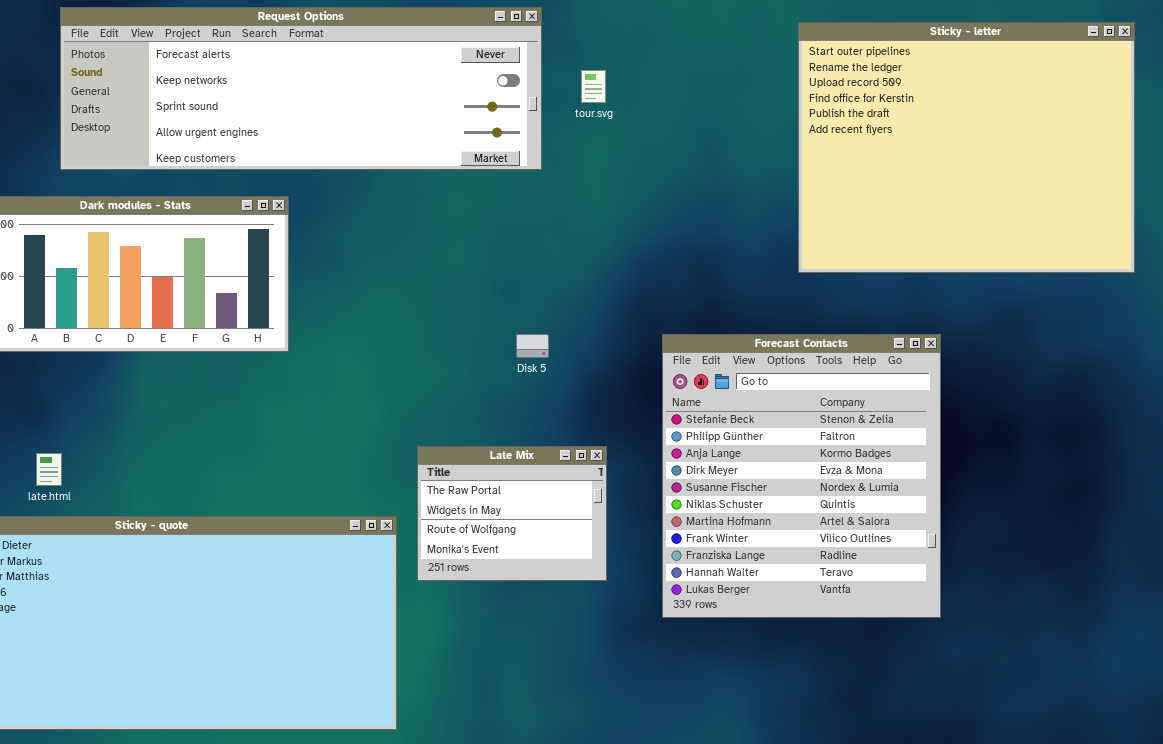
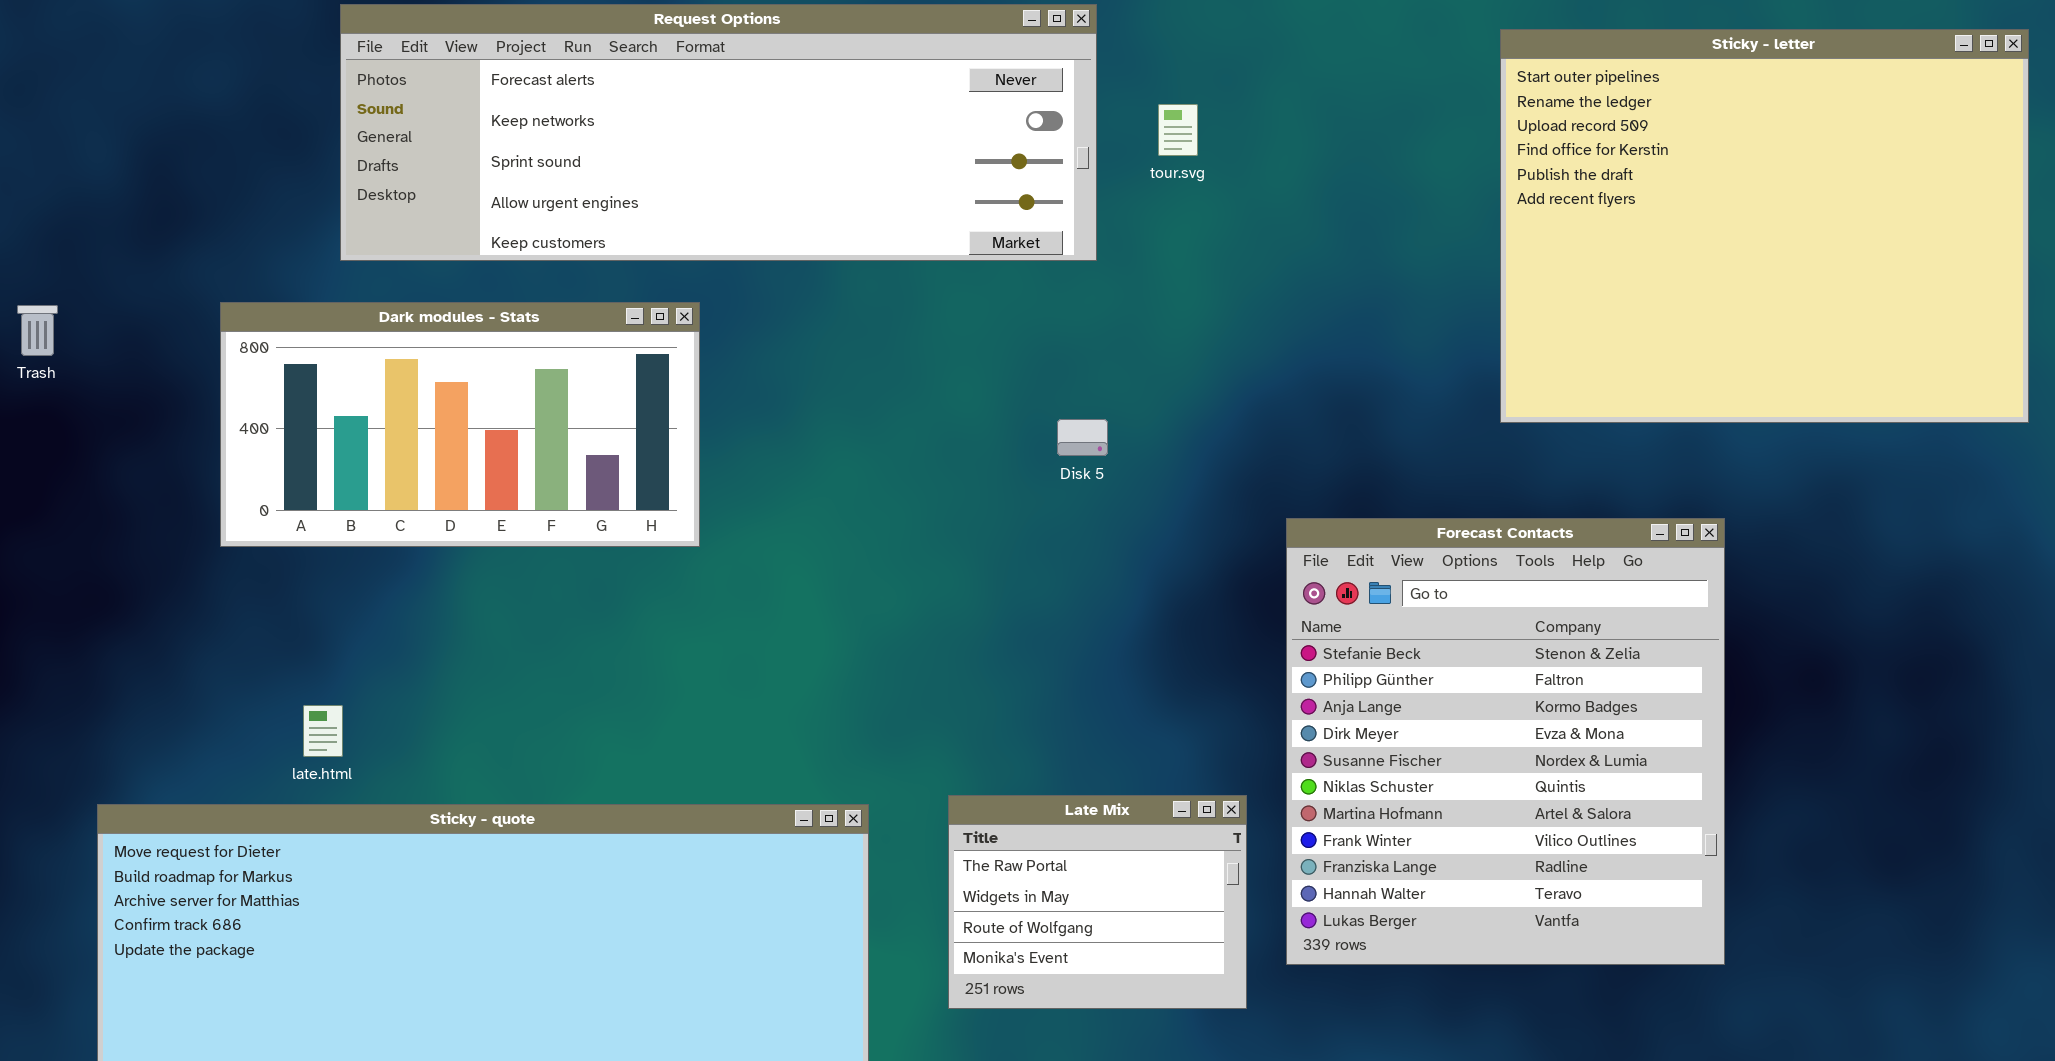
Disk 5: [516,334,549,358] -> [1057,419,1108,456], moved
Late Mix: [417,446,607,581] -> [948,795,1247,1009], moved

